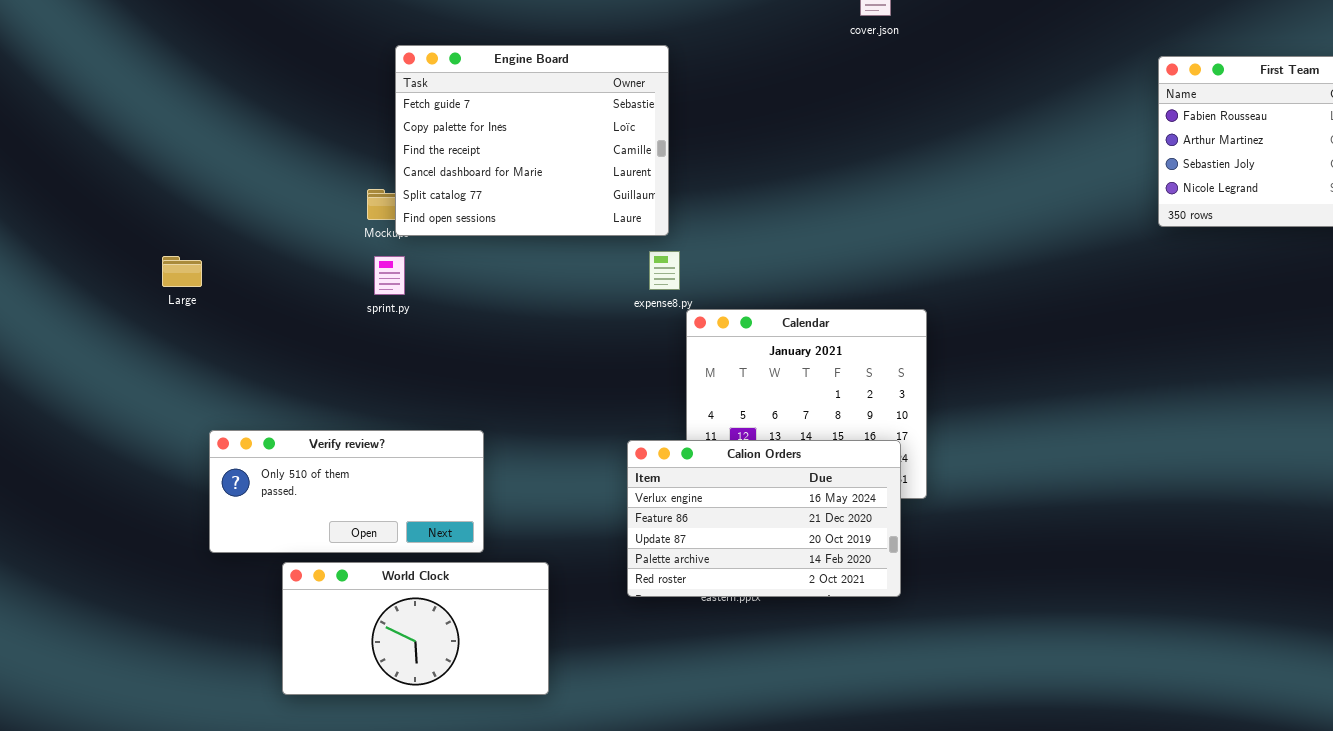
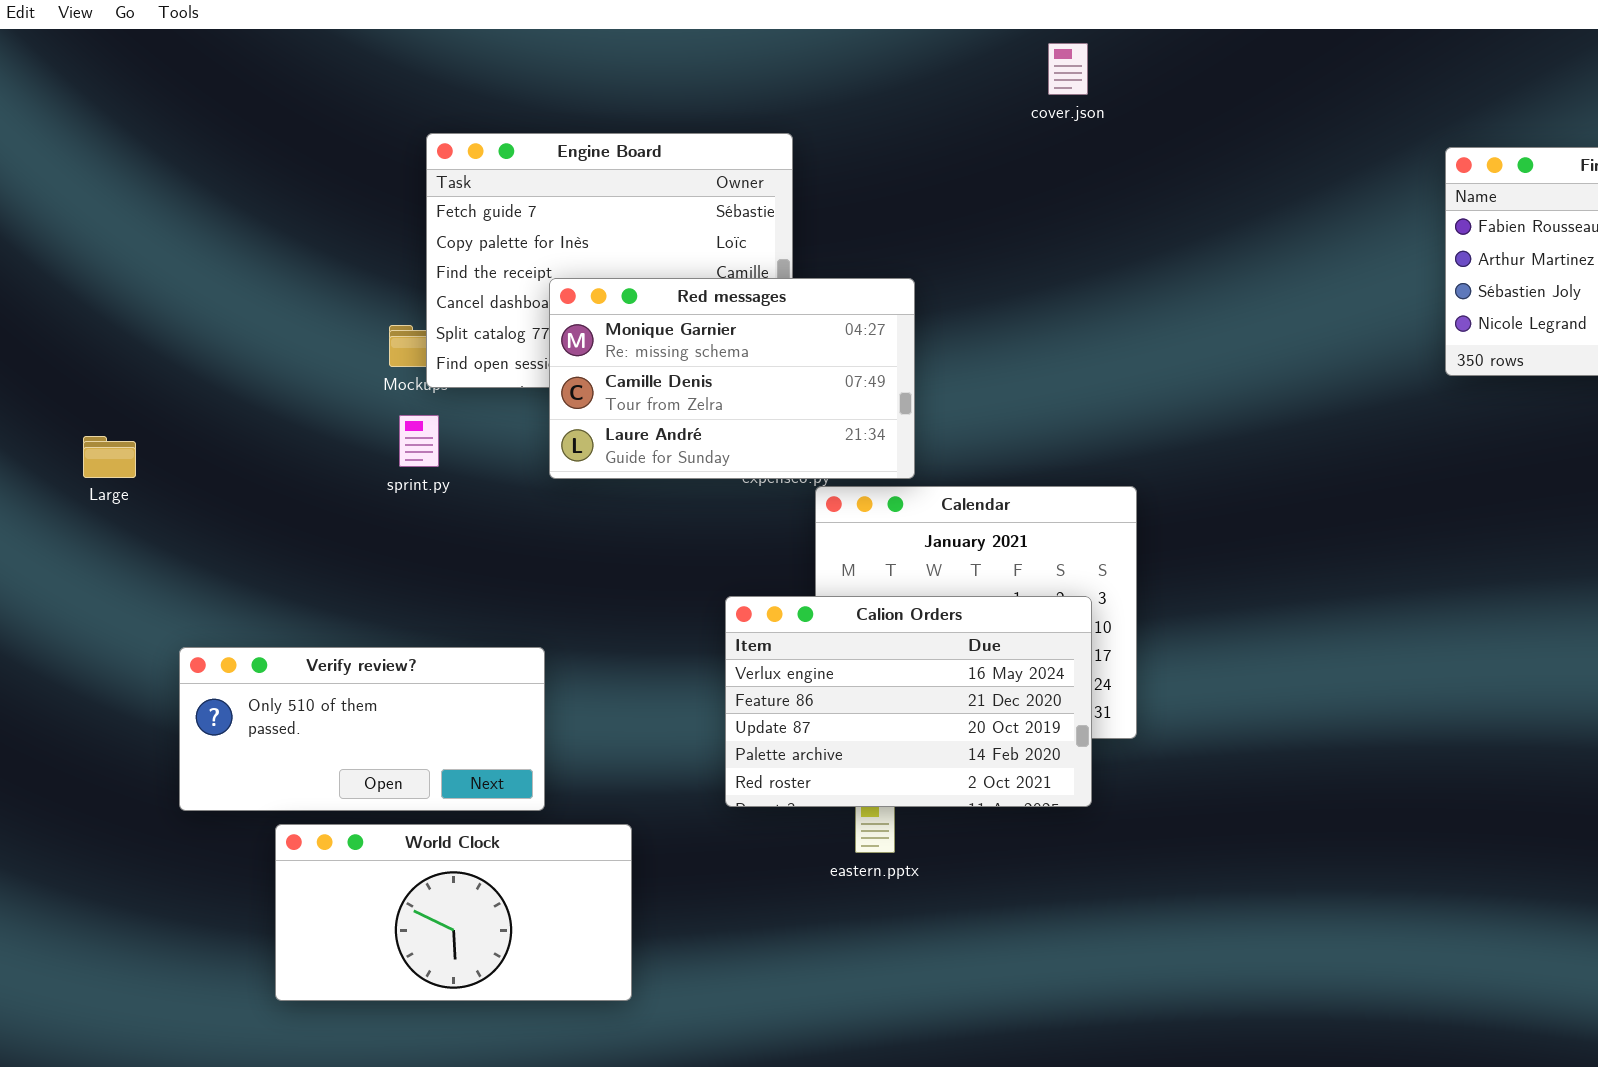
Red messages: none -> [549,278,915,479], opened
Large: [162,256,202,287] -> [83,436,136,478], moved
Calion Orders: [627,440,901,597] -> [725,596,1092,807], moved

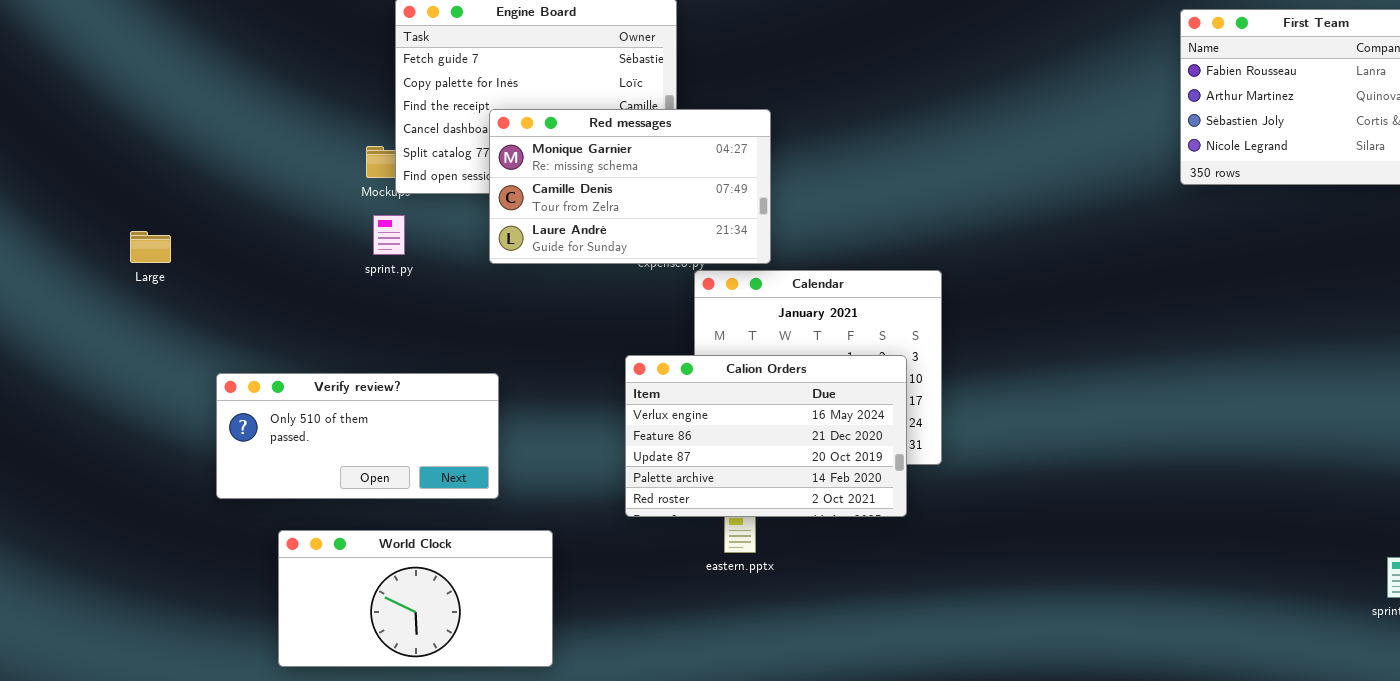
Verify review?: [179,647,545,811] -> [216,373,499,499], moved

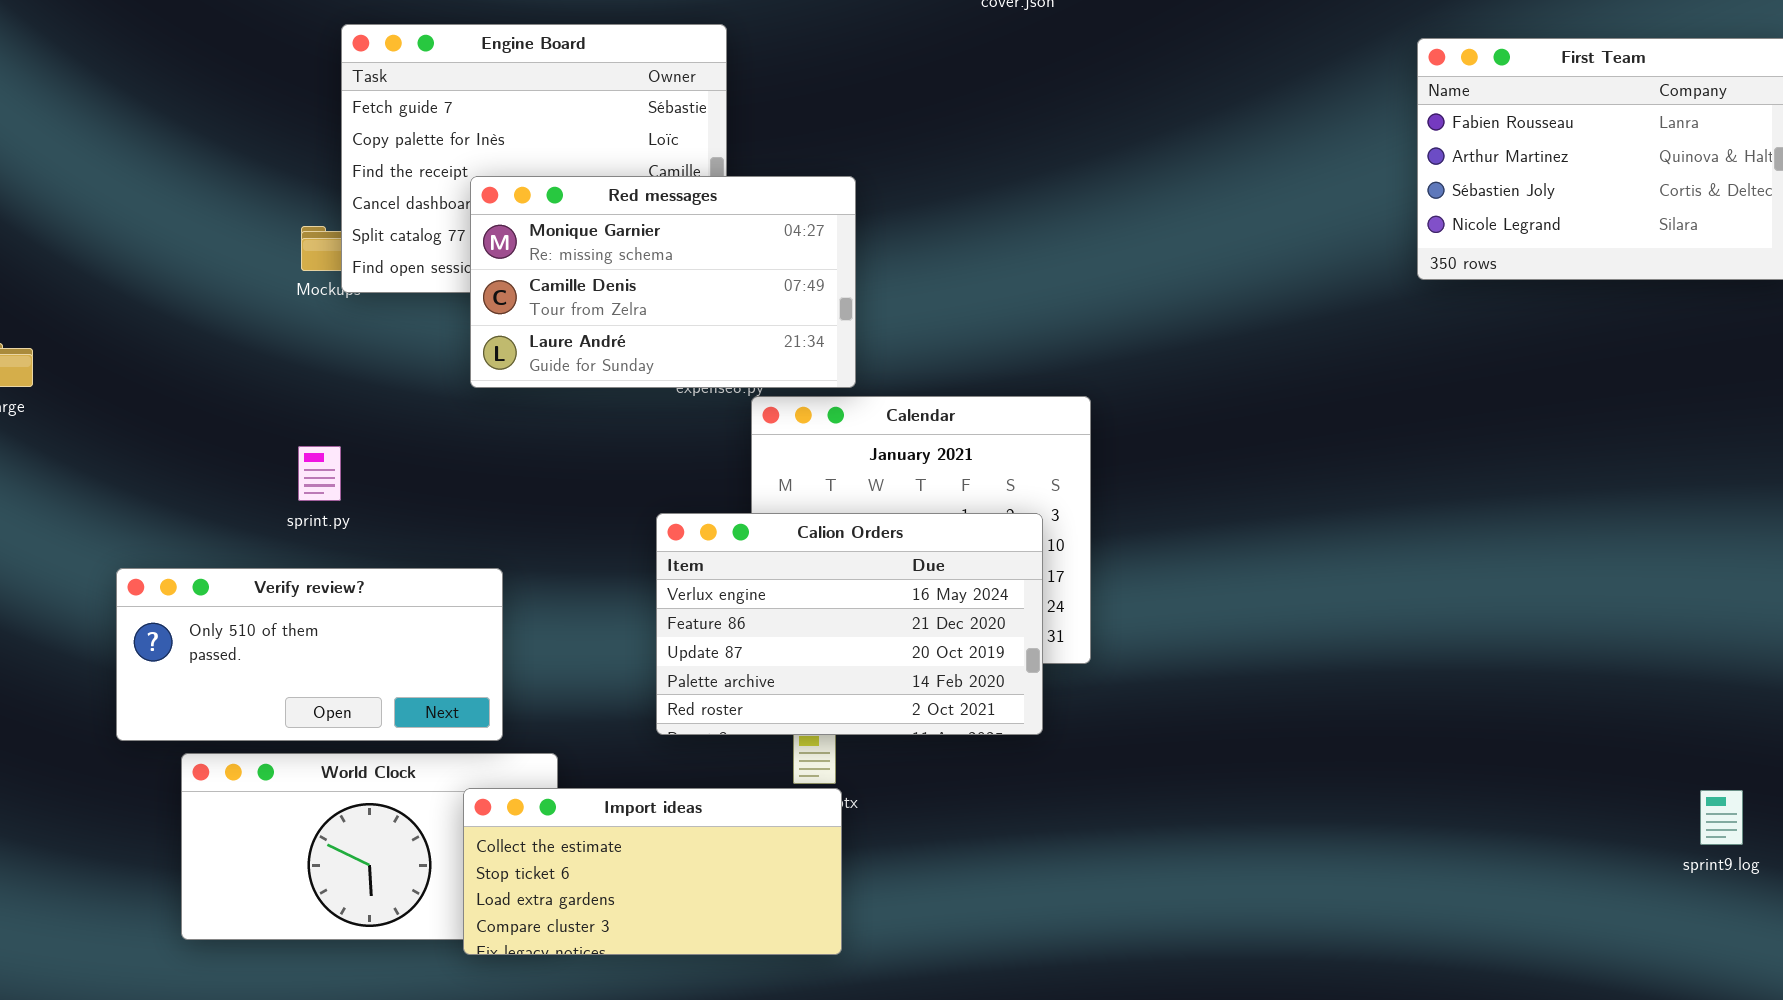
sprint.py: [373,215,405,255] -> [298,446,341,501], moved
Verify review?: [216,373,499,499] -> [116,568,503,741], moved
Import ideas: none -> [463,788,842,955], opened

